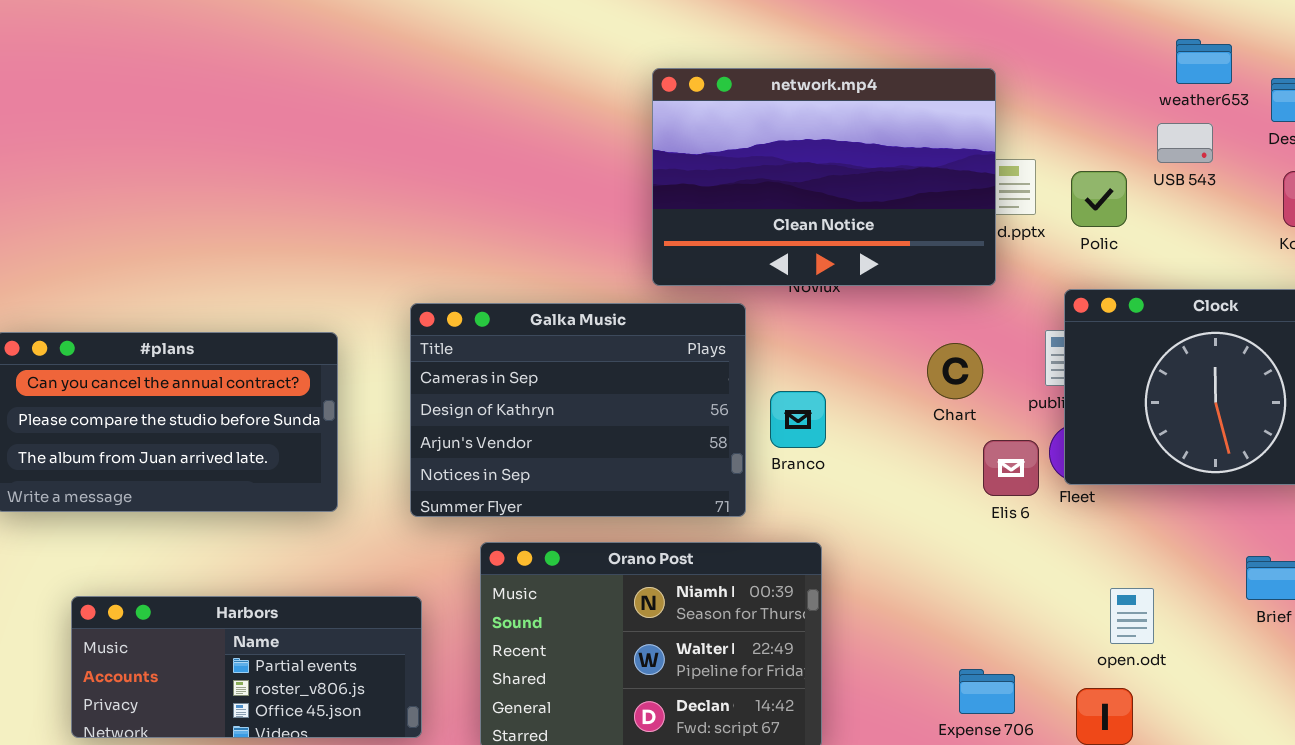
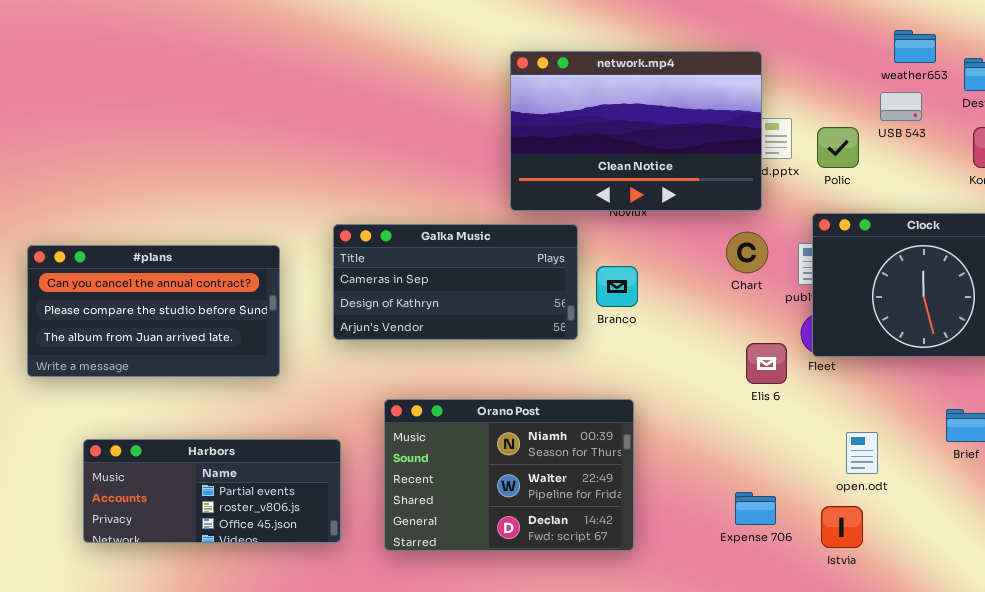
Galka Music: [410,303,746,517] -> [333,224,578,340], resized
Chart: [927,343,983,399] -> [726,232,768,273], moved
Branco: [770,391,826,448] -> [596,266,638,307], moved
Elis 6: [983,440,1039,496] -> [746,343,787,384], moved

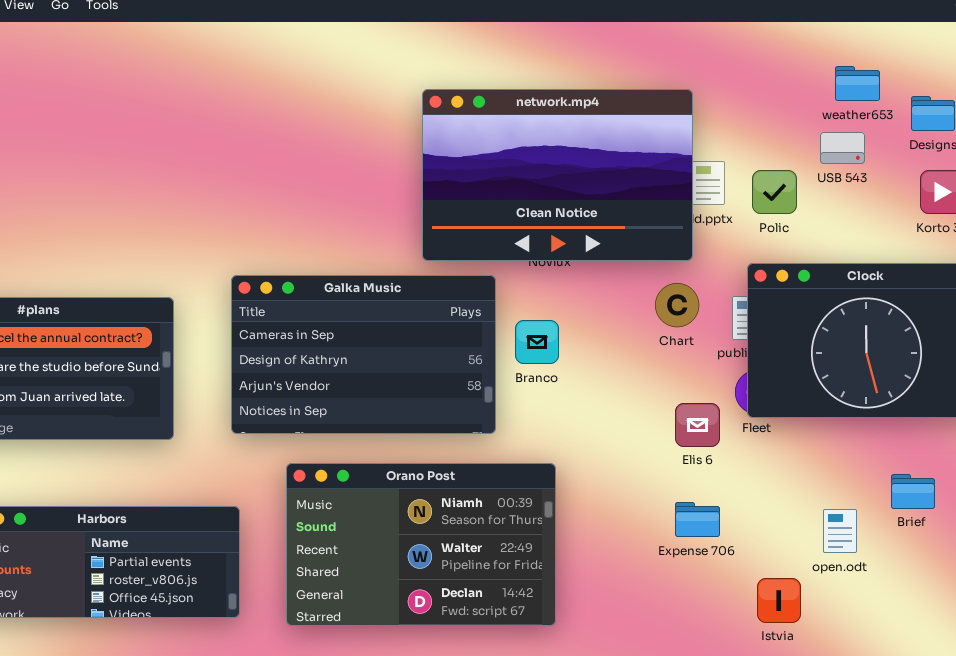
Galka Music: [333,224,578,340] -> [231,275,496,434], resized
open.odt: [846,432,878,474] -> [823,509,857,553], moved
Expense 706: [735,492,776,525] -> [675,502,720,537], moved

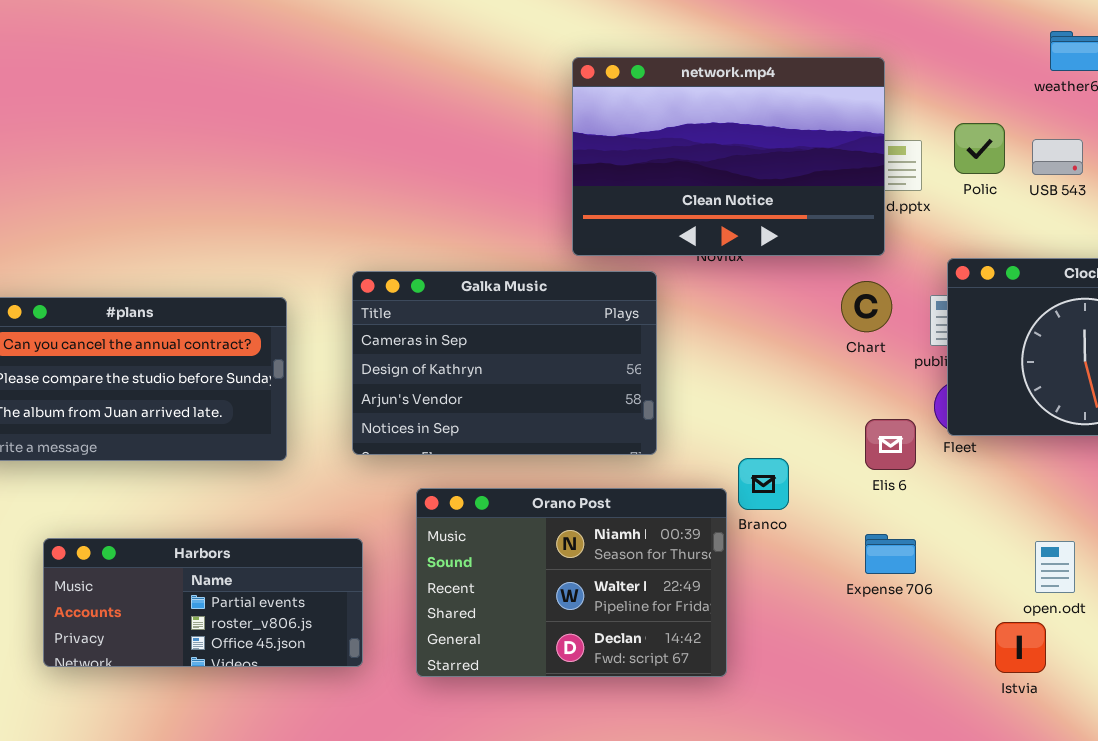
USB 543: [820,132,865,164] -> [1032,139,1083,175], moved
Polic: [752,170,797,214] -> [954,123,1005,174], moved
Branco: [515,320,559,364] -> [738,458,789,510], moved
Istvia: [757,578,801,623] -> [995,622,1046,673], moved

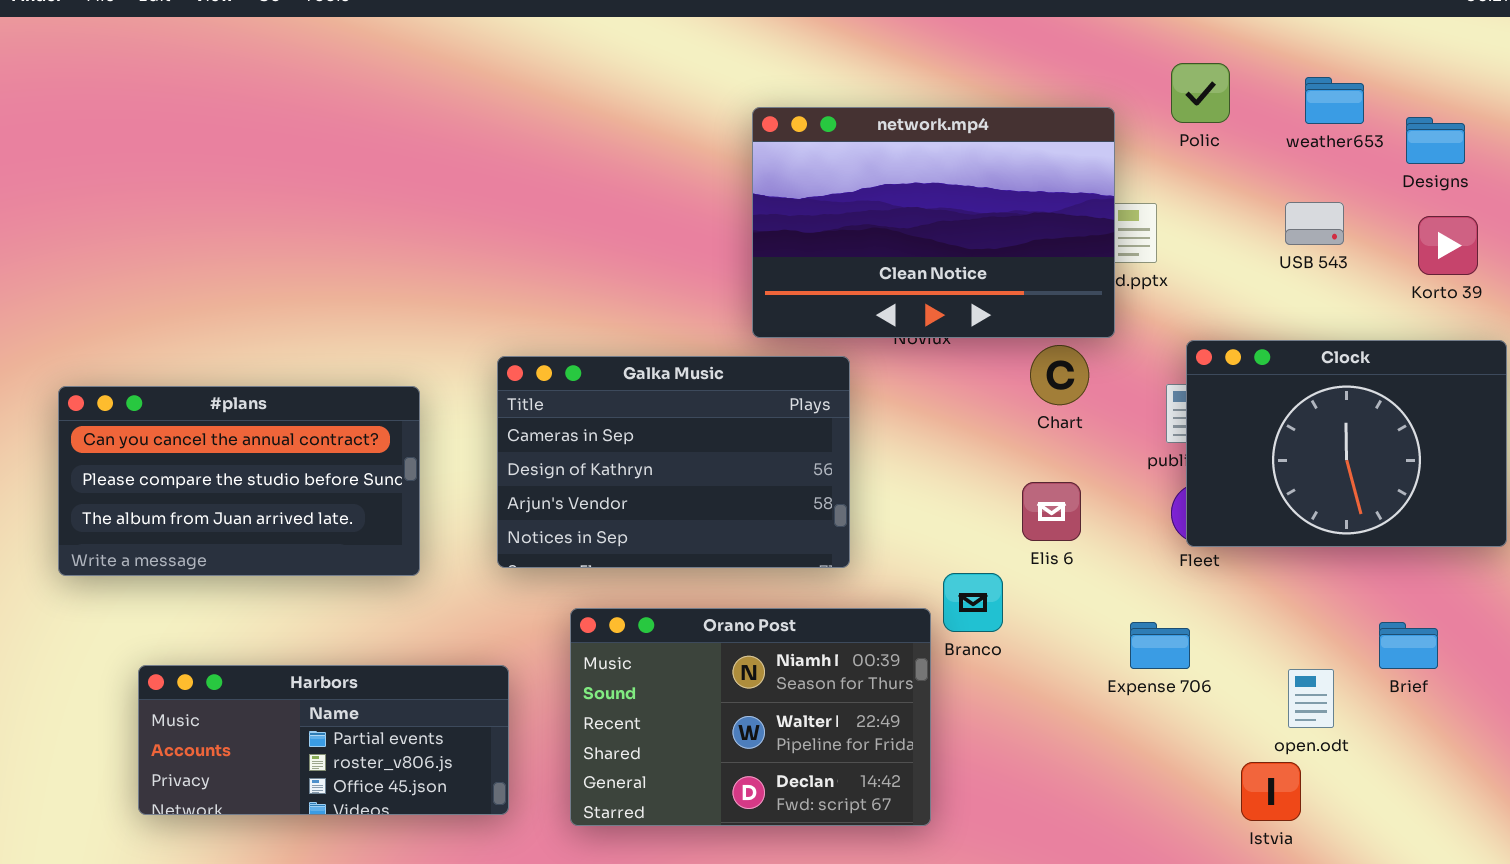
Polic: [954,123,1005,174] -> [1171,63,1230,123], moved
Chart: [841,281,892,332] -> [1030,345,1089,405], moved
Elis 6: [865,419,916,470] -> [1022,482,1081,541], moved
Expense 706: [865,534,916,574] -> [1130,622,1190,669], moved

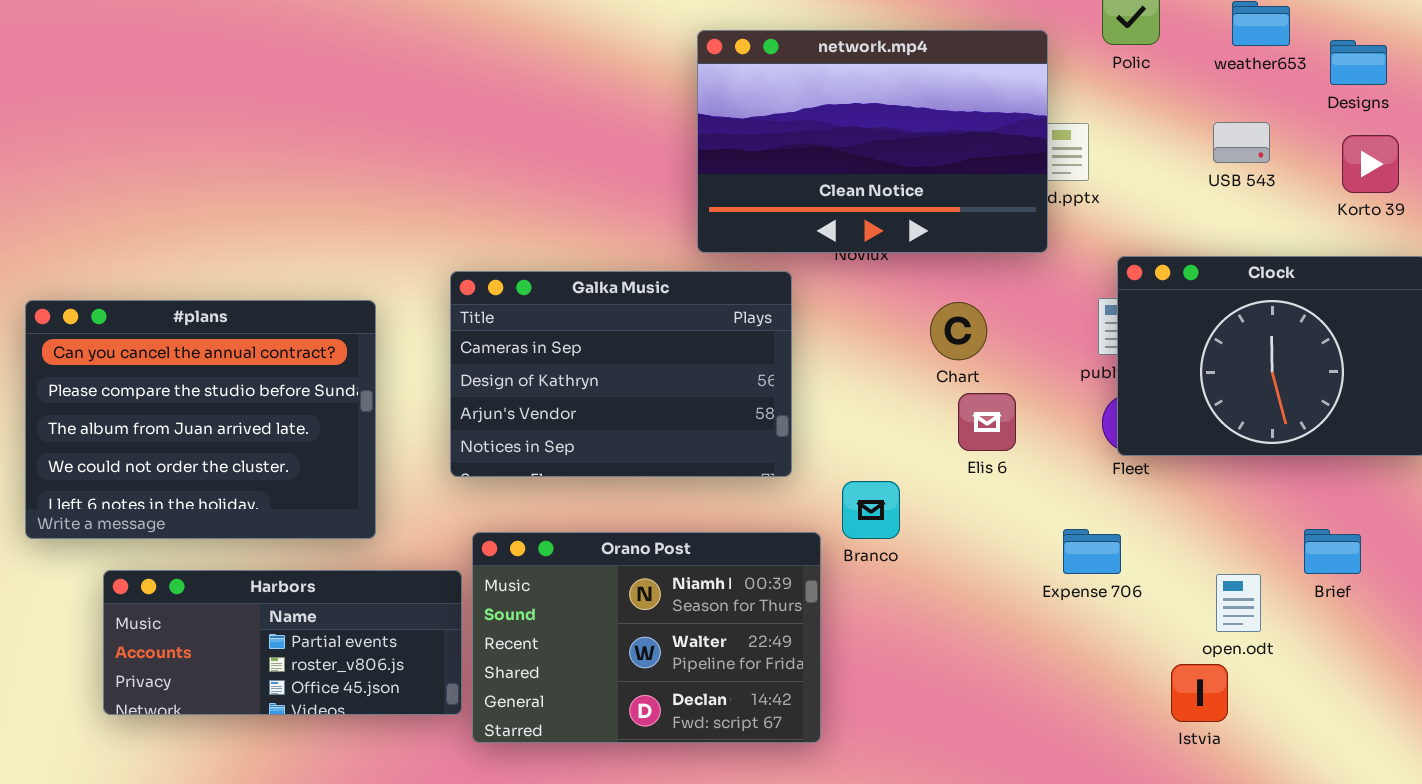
Chart: [1030,345,1089,405] -> [930,302,987,360], moved
#plans: [58,386,420,576] -> [25,300,376,539], resized
Branco: [943,573,1003,632] -> [842,481,900,539], moved
Orano Post: [570,608,931,826] -> [472,532,821,743], moved

